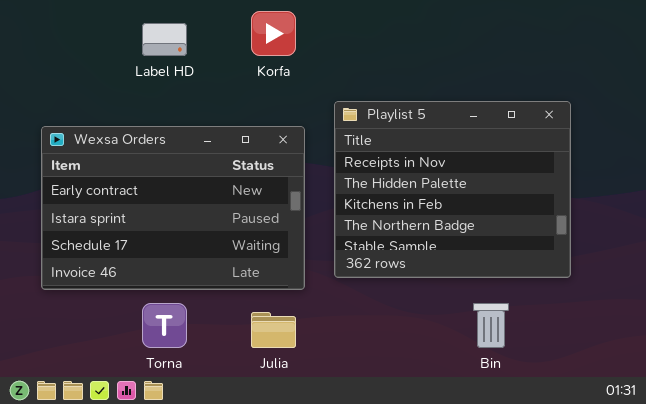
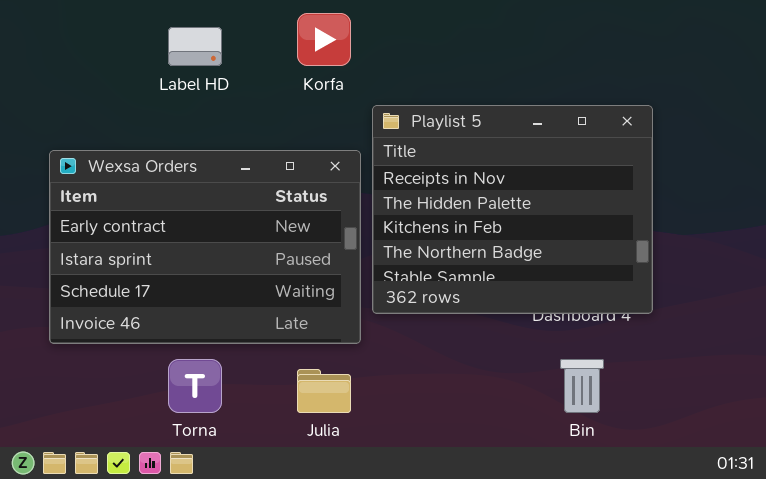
Playlist 5: [334,101,571,278] -> [372,105,653,314], moved

